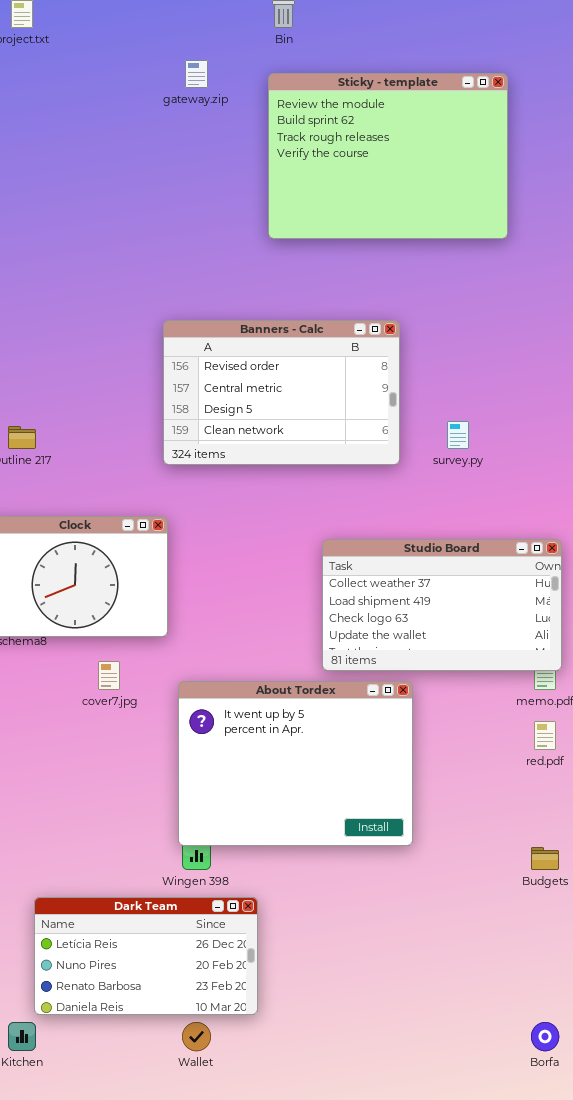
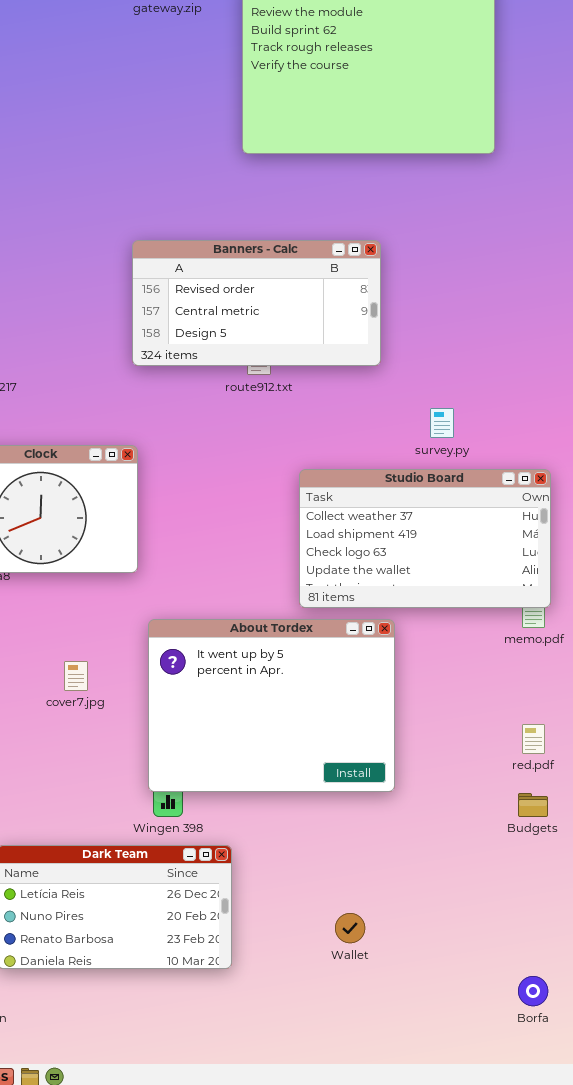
Banners - Calc: [163,320,400,465] -> [132,240,381,366], resized
survey.py: [447,421,469,449] -> [430,408,454,438], moved
cover7.jpg: [98,661,120,690] -> [64,661,88,691], moved
red.pdf: [534,721,556,750] -> [522,724,545,754], moved
Wallet: [182,1022,211,1051] -> [335,913,365,943], moved

